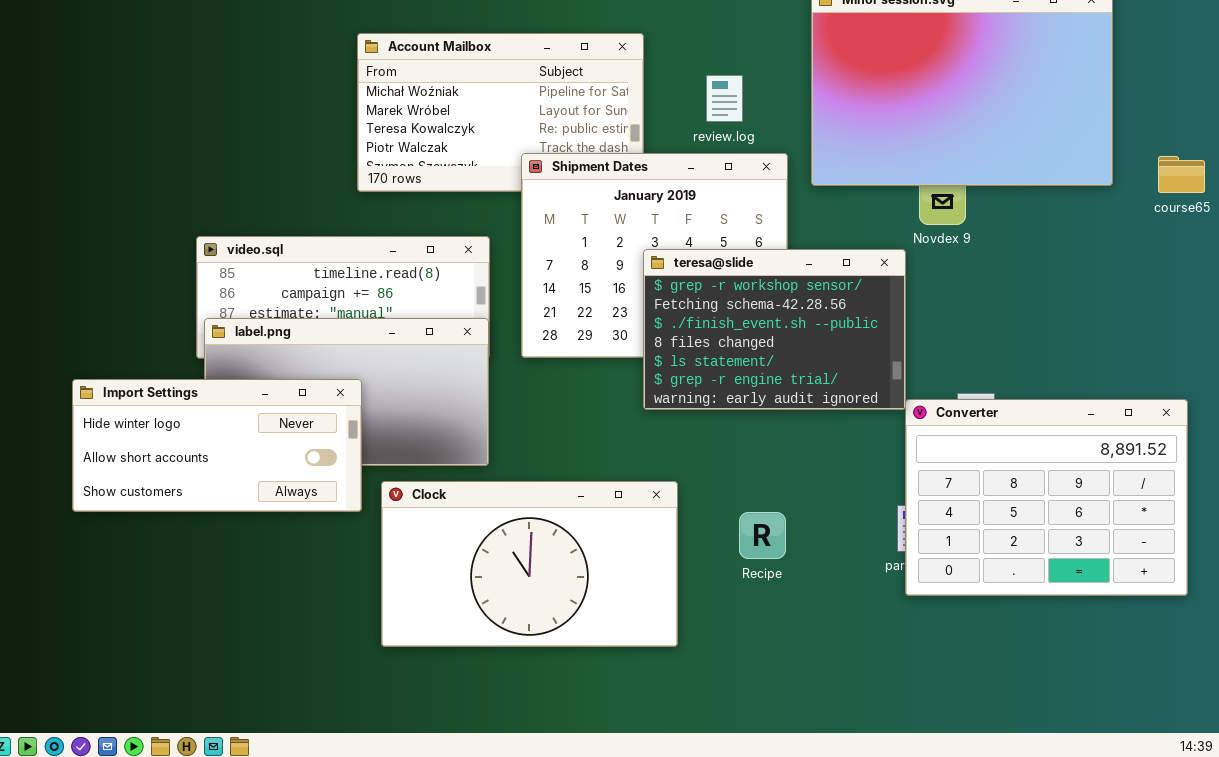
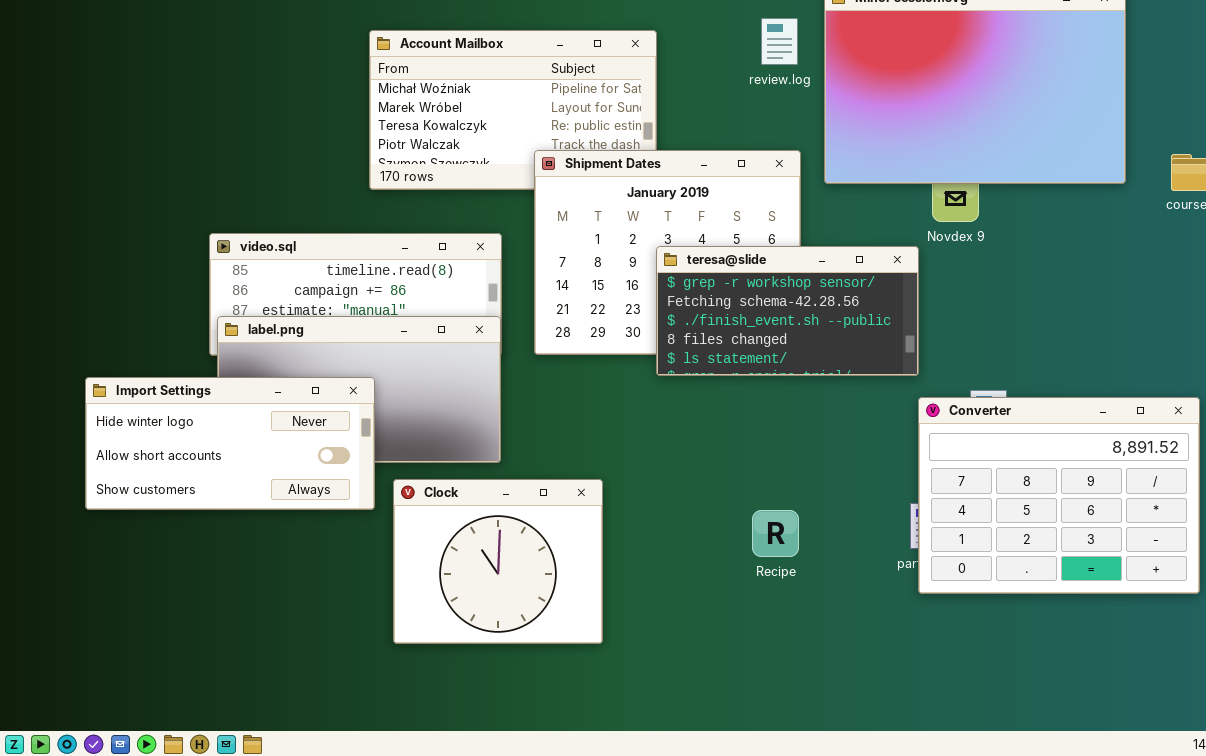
review.log: [706,75,743,122] -> [761,18,798,65], moved
teresa@slide: [643,249,906,410] -> [656,246,919,376], resized
Clock: [381,481,678,647] -> [393,479,603,644], resized

